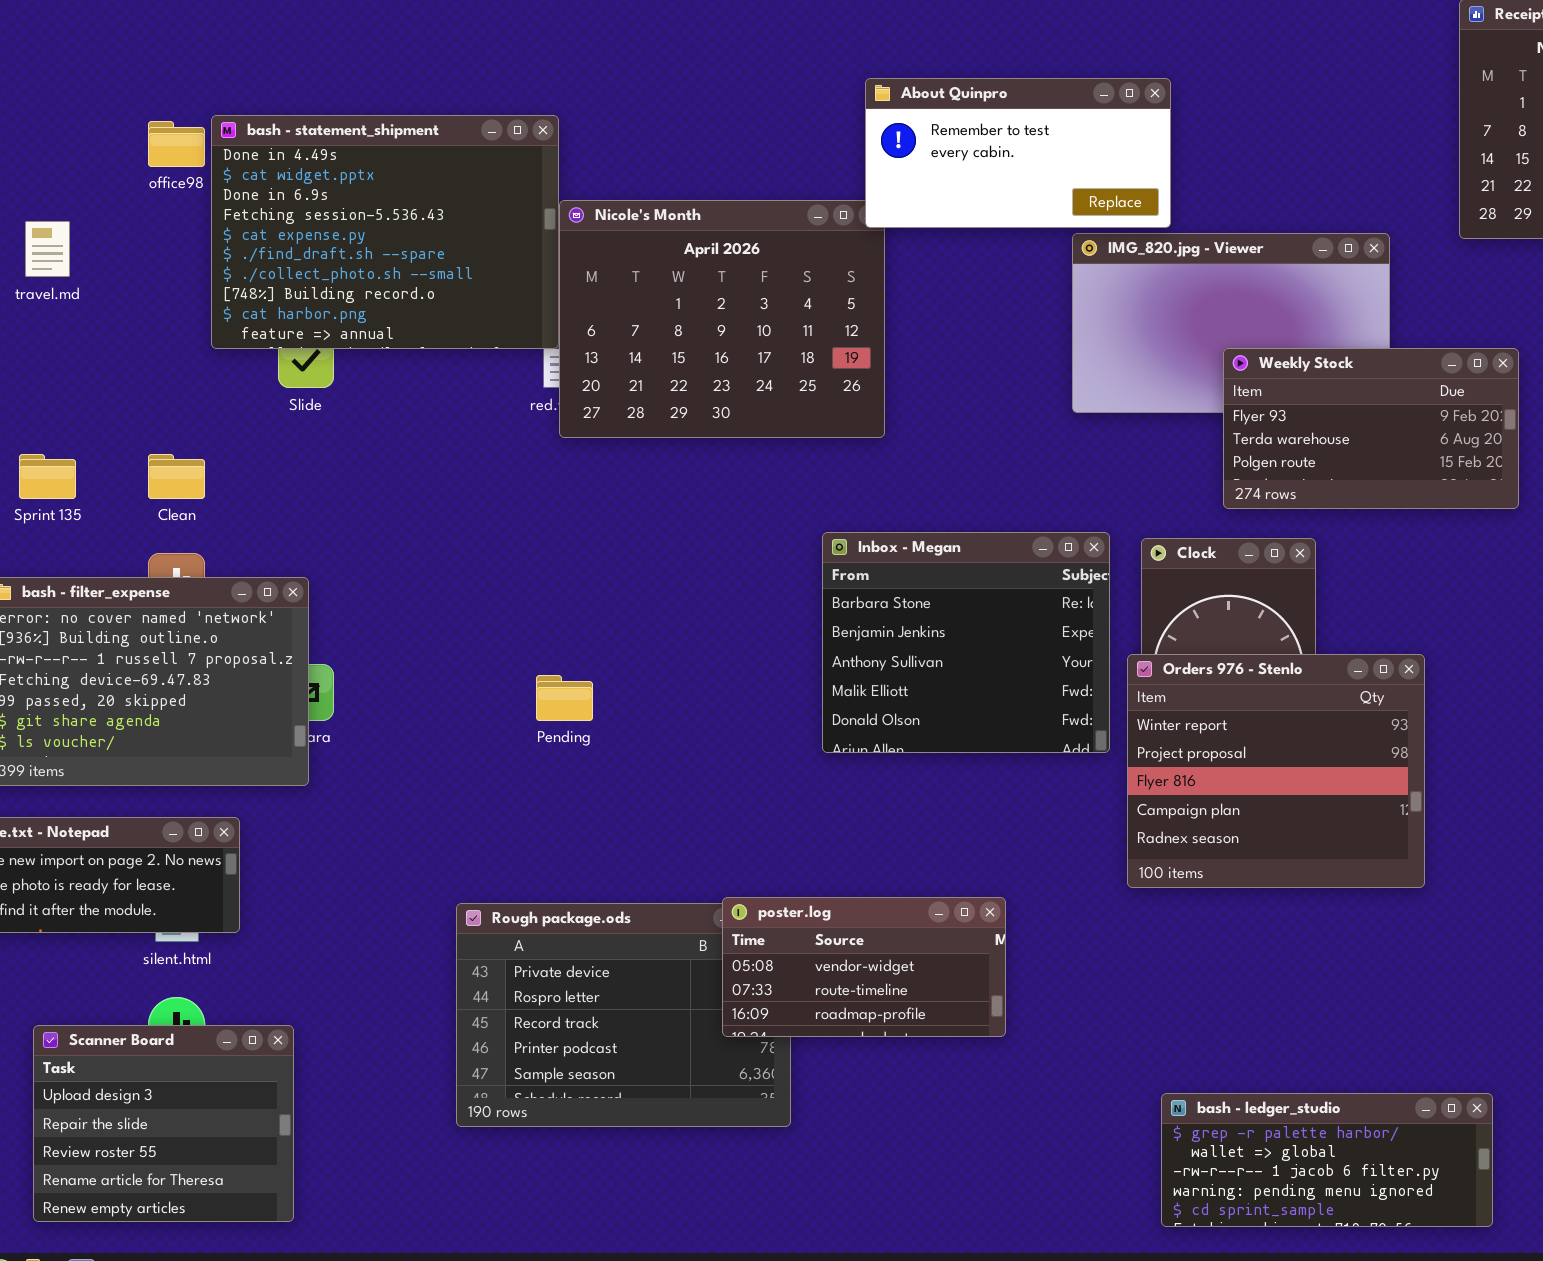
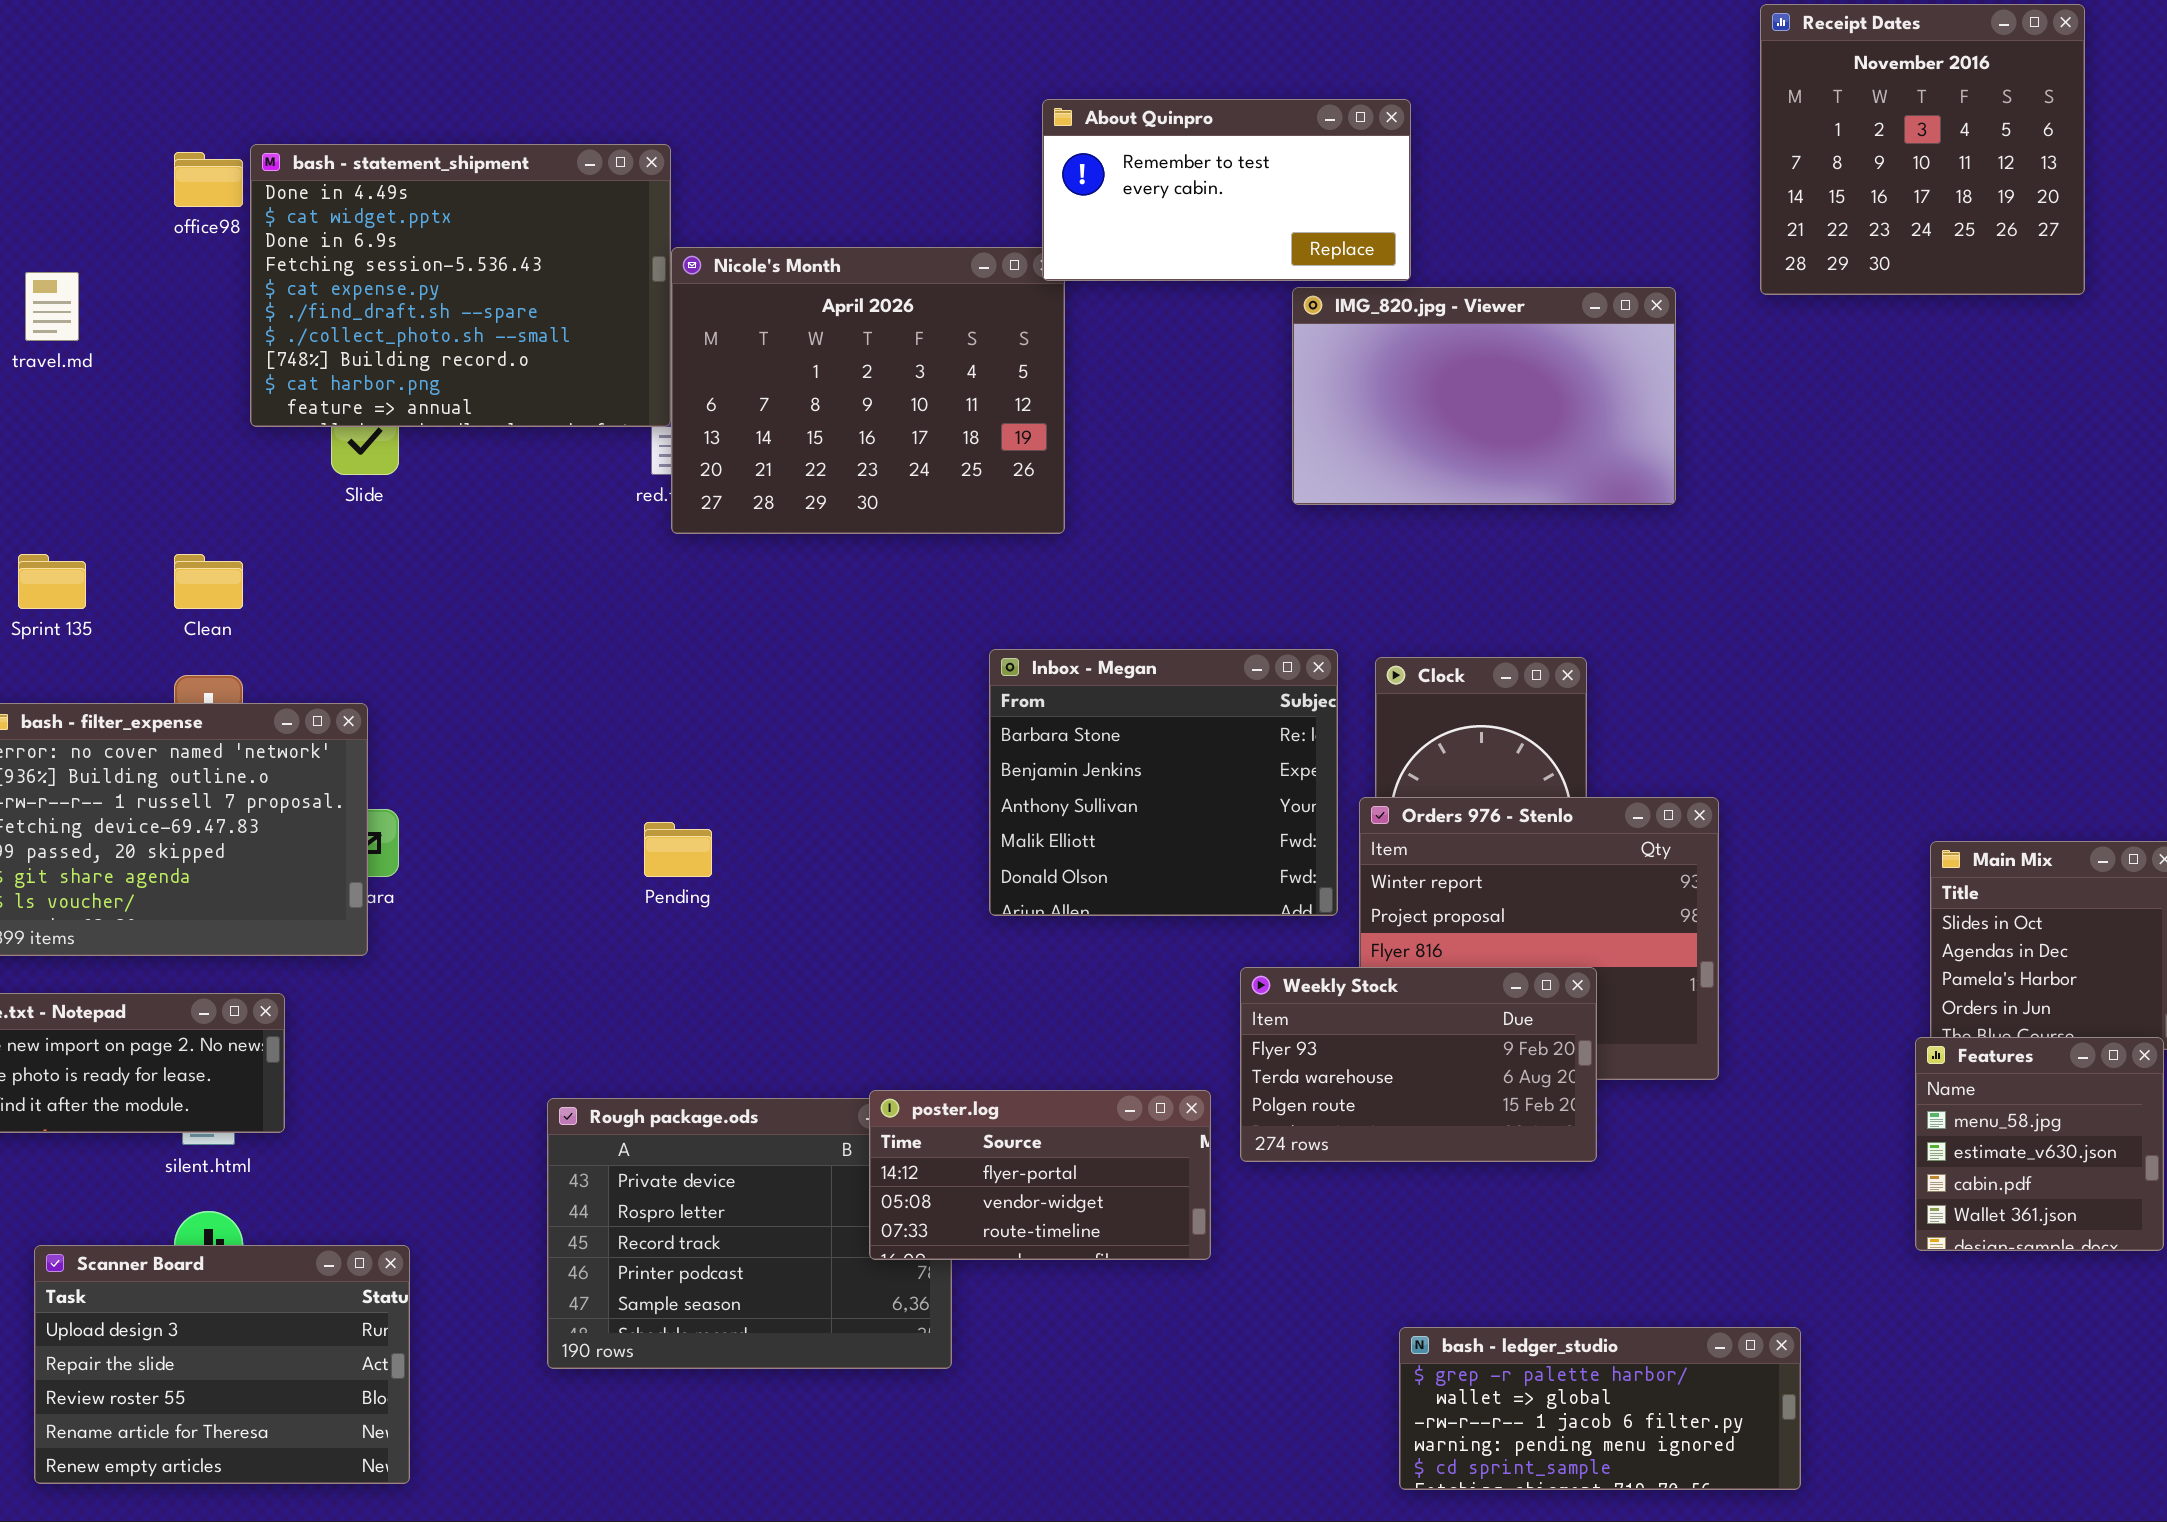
Weekly Stock: [1223,348,1519,509] -> [1240,967,1597,1162], moved
poster.log: [722,897,1006,1037] -> [869,1090,1211,1260], scrolled up 1 row
Scanner Board: [33,1025,294,1222] -> [34,1245,410,1484], resized

